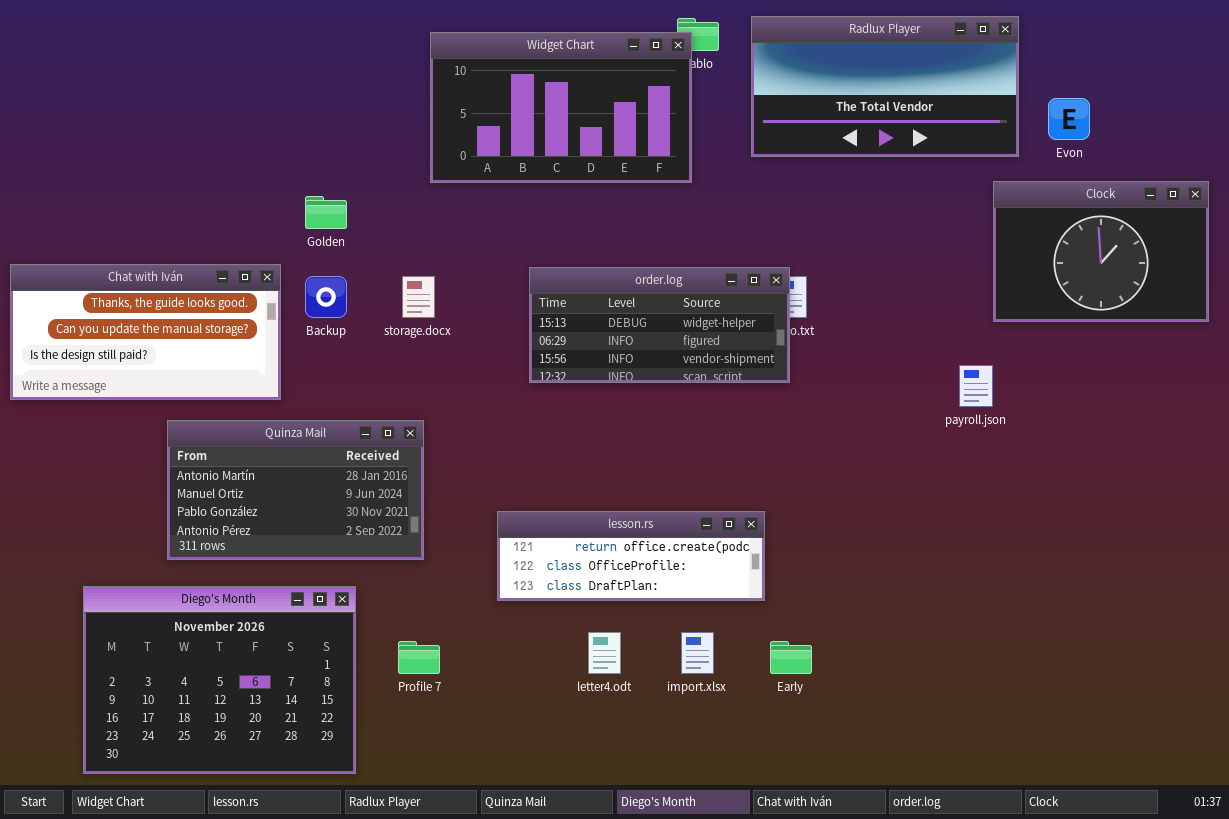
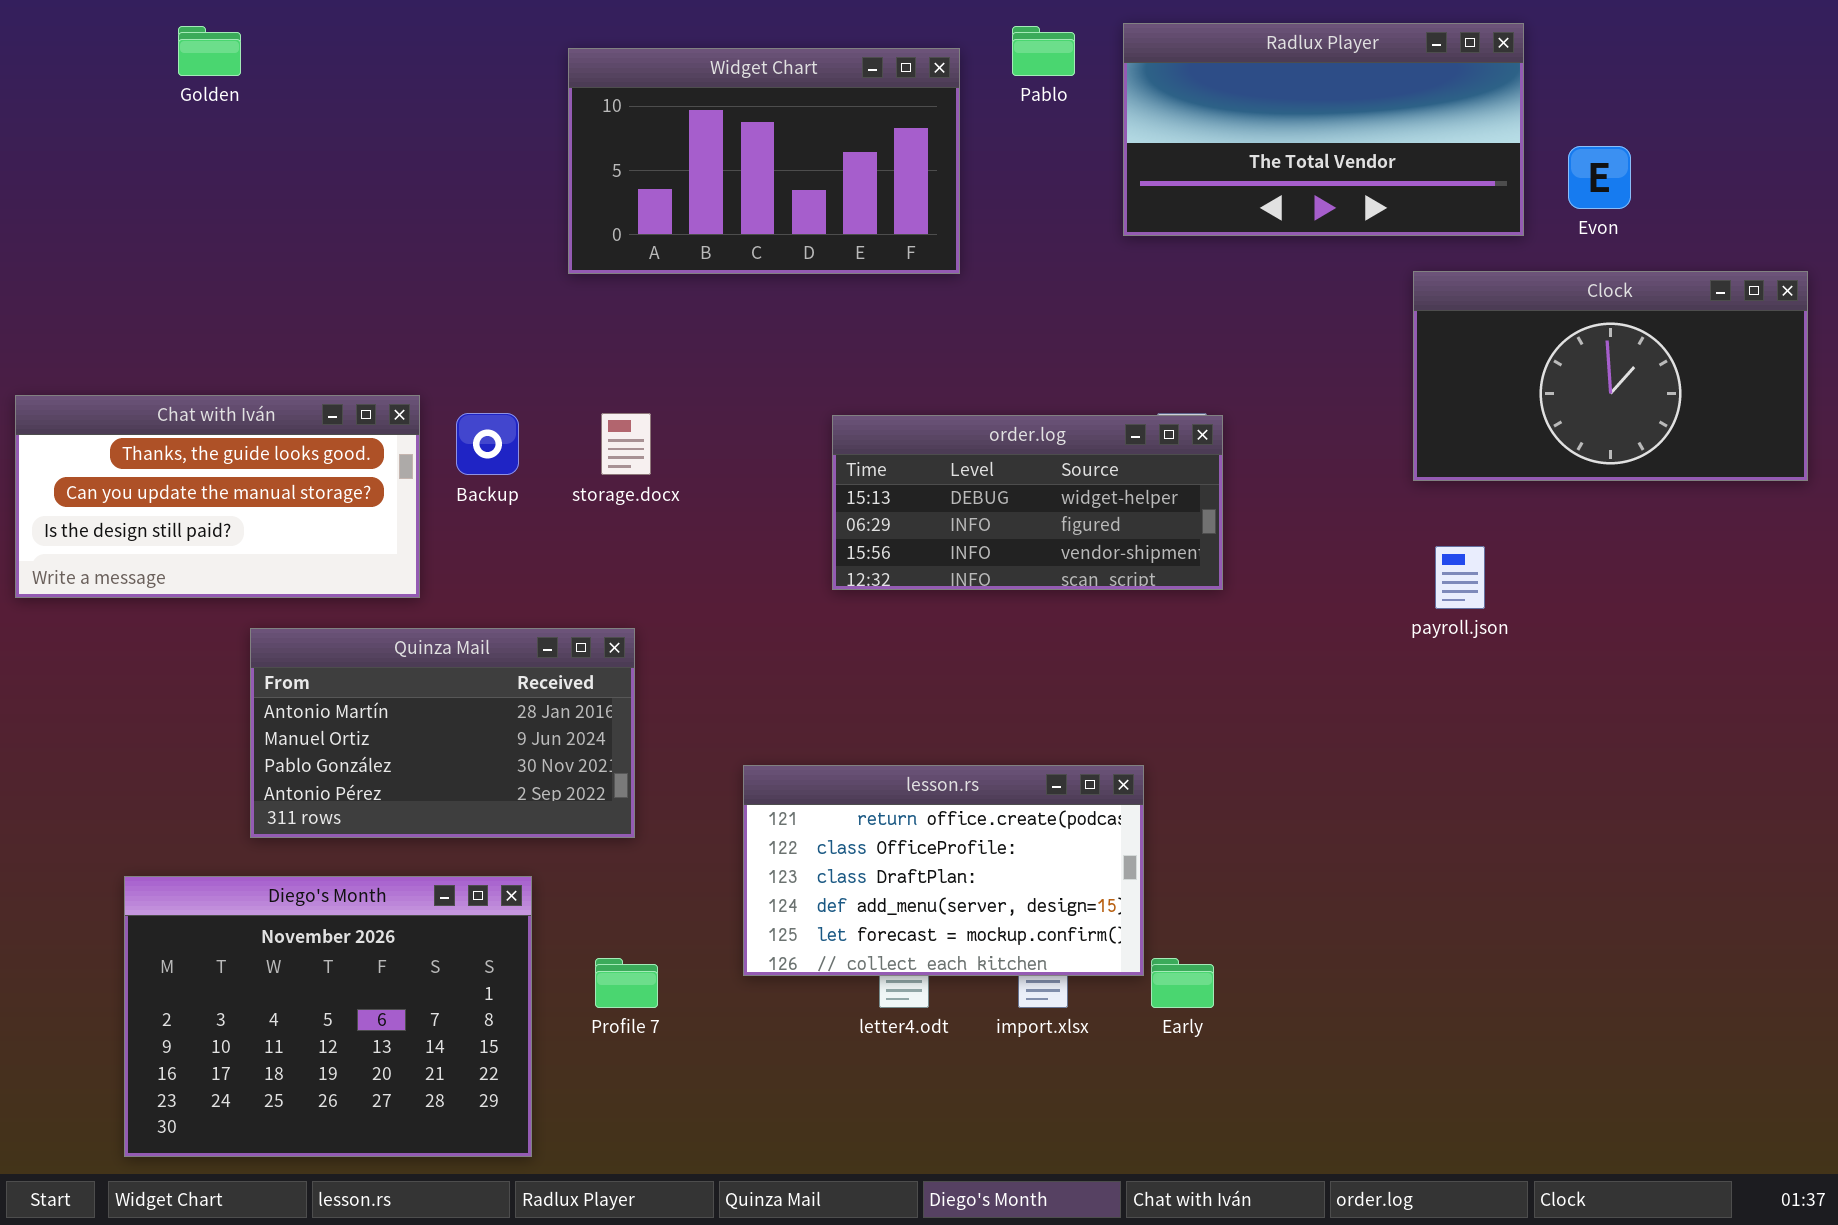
Widget Chart: [430,32,692,183] -> [568,48,960,274], moved
Clock: [993,181,1209,322] -> [1413,271,1808,481], resized
Golden: [305,196,347,229] -> [178,26,241,76], moved
order.log: [529,267,790,383] -> [832,415,1223,590], moved
lesson.rs: [497,511,765,601] -> [743,765,1144,976], resized

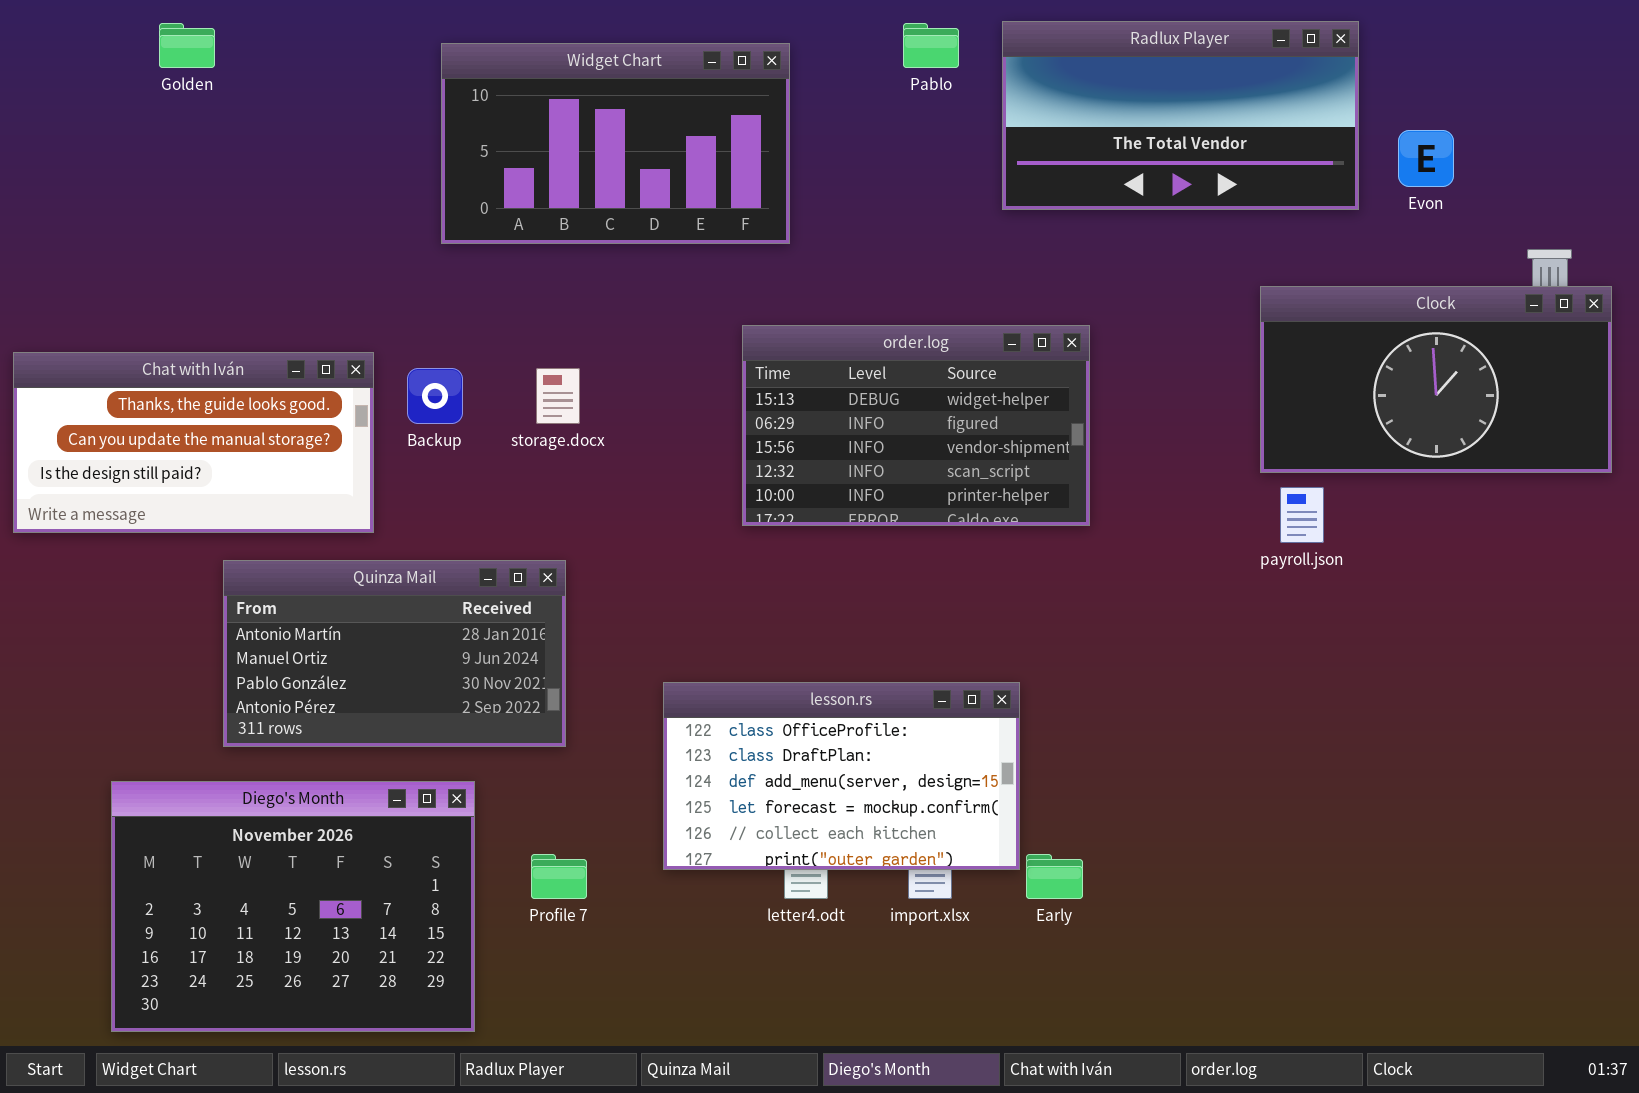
Widget Chart: [568,48,960,274] -> [441,43,790,244], moved
Clock: [1413,271,1808,481] -> [1260,286,1612,473], moved
order.log: [832,415,1223,590] -> [742,325,1090,526], resized
lesson.rs: [743,765,1144,976] -> [663,682,1020,870], scrolled down 1 row

